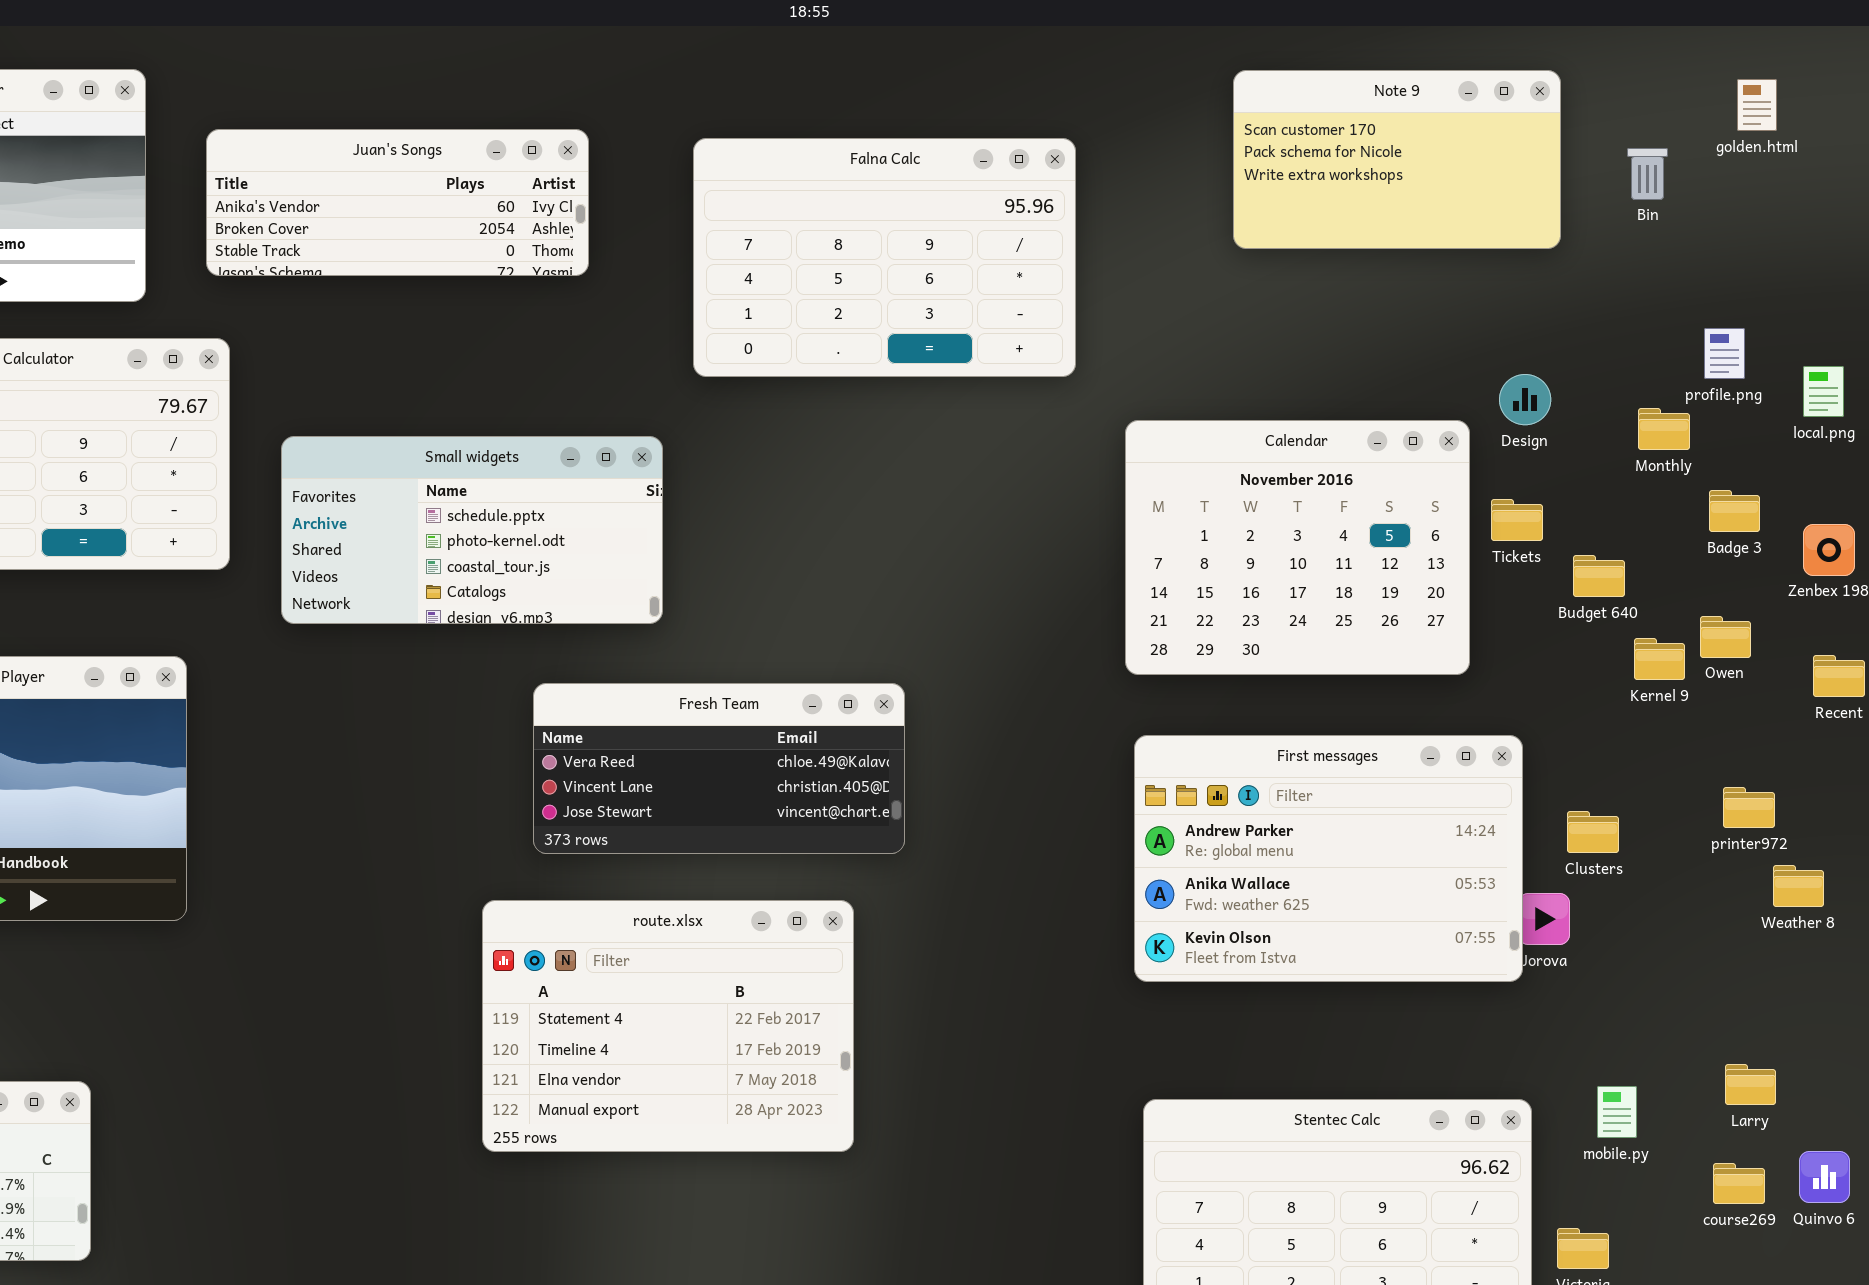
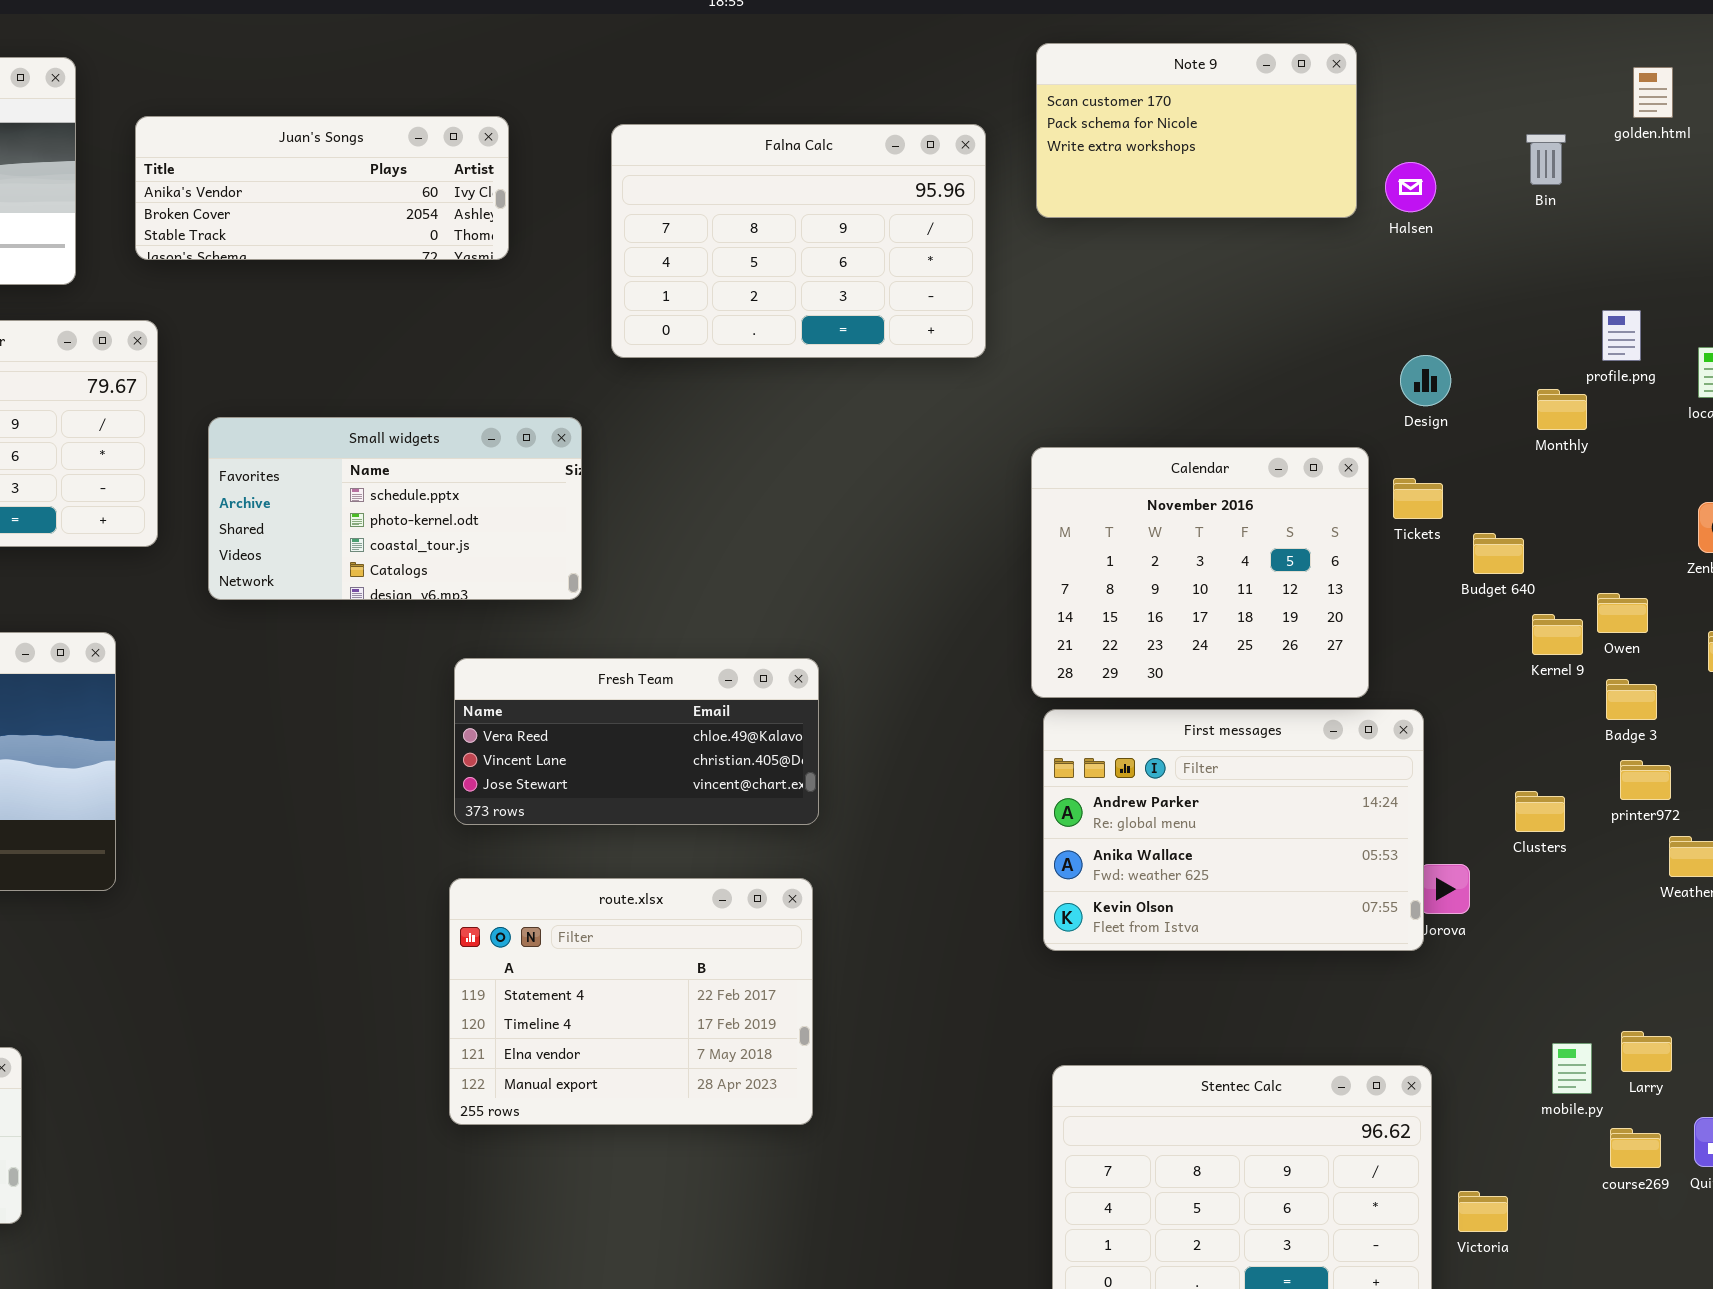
Note 9: [1233,70,1561,249] -> [1036,43,1357,218], moved
Calendar: [1125,420,1470,675] -> [1031,447,1369,698], moved
Badge 3: [1709,490,1760,532] -> [1606,679,1657,720], moved
Clusters: [1567,811,1619,853] -> [1515,791,1565,832], moved
route.xlsx: [482,900,854,1152] -> [449,878,813,1125], moved
mobile.py: [1597,1086,1637,1138] -> [1552,1043,1592,1094], moved

